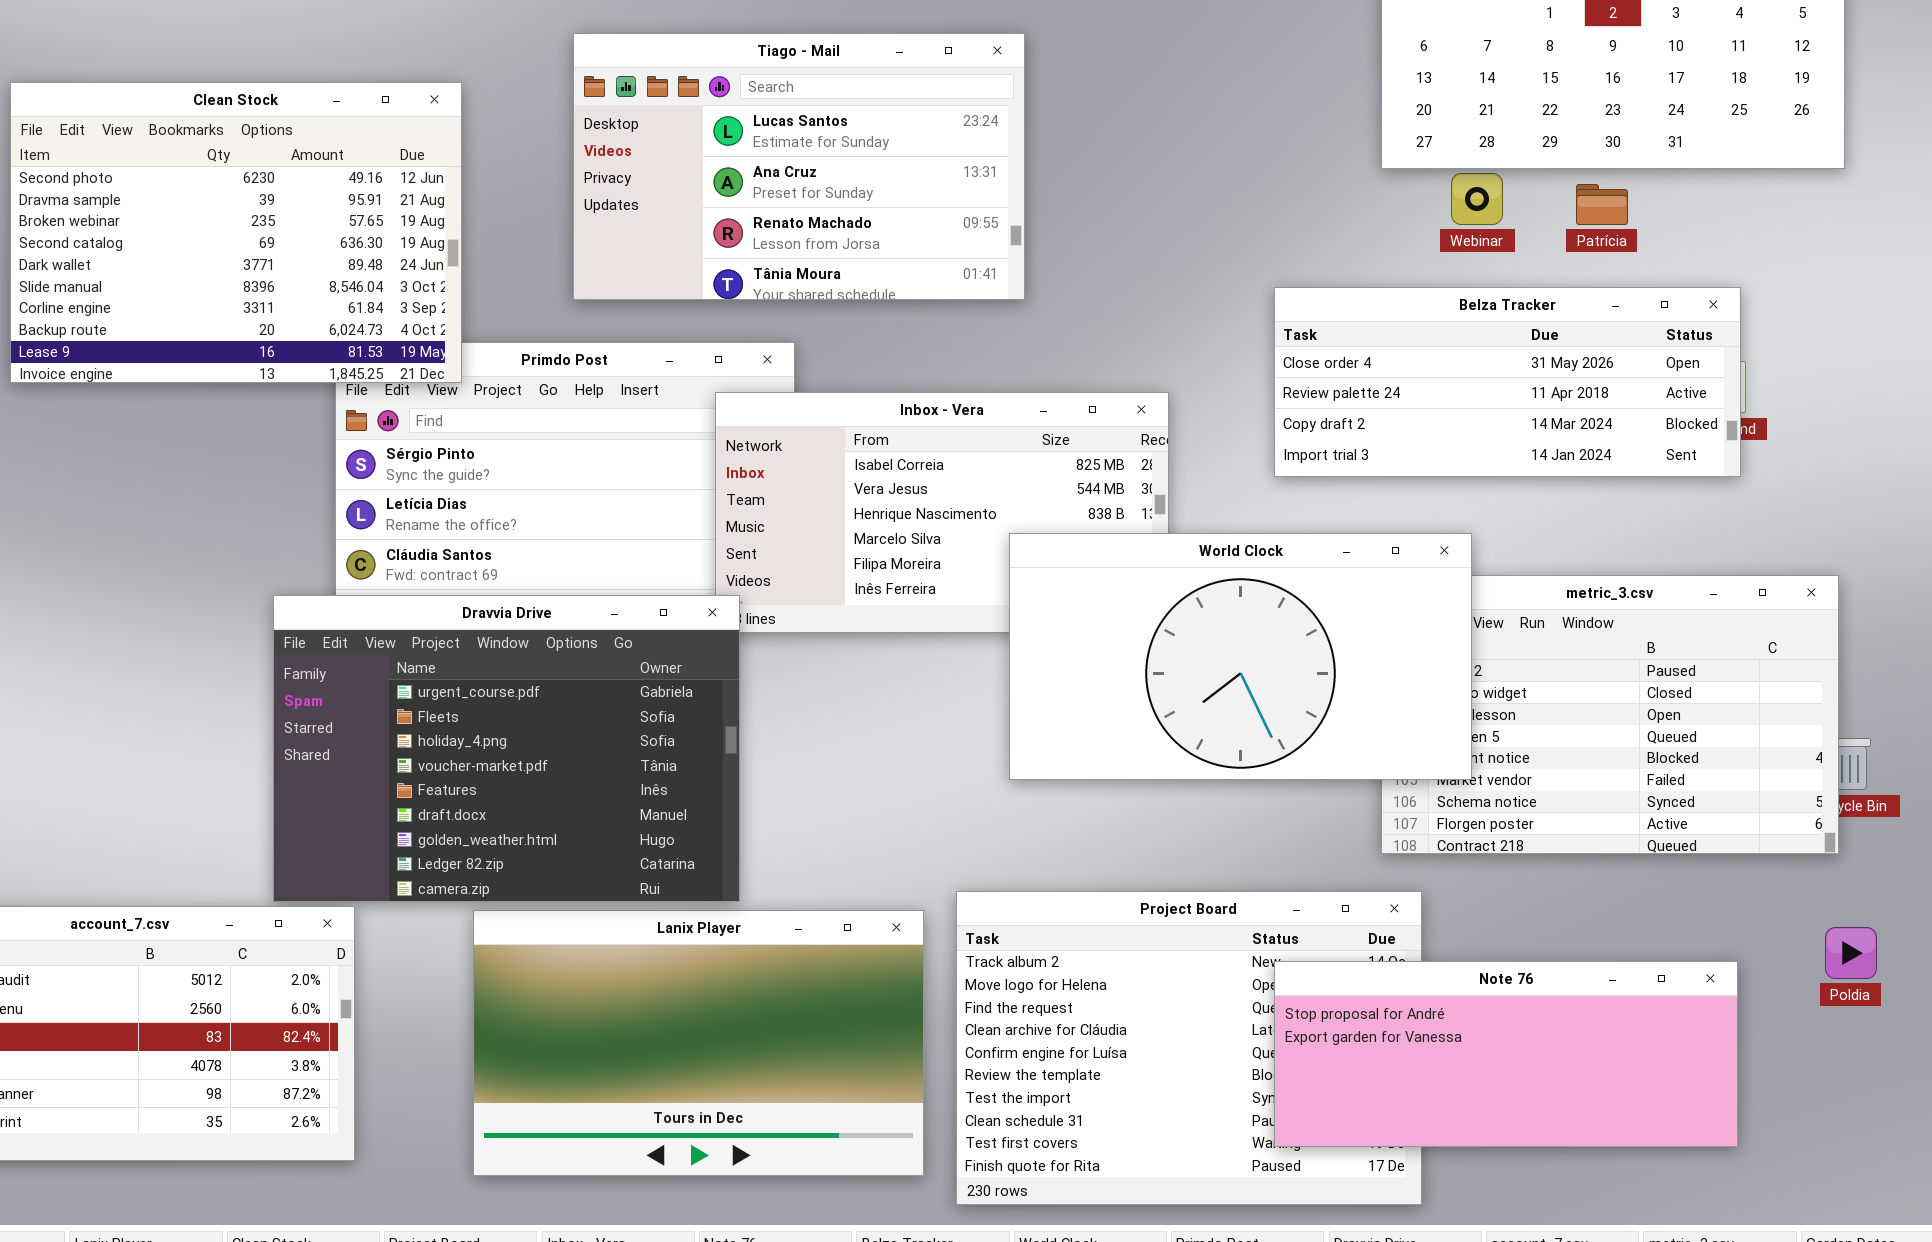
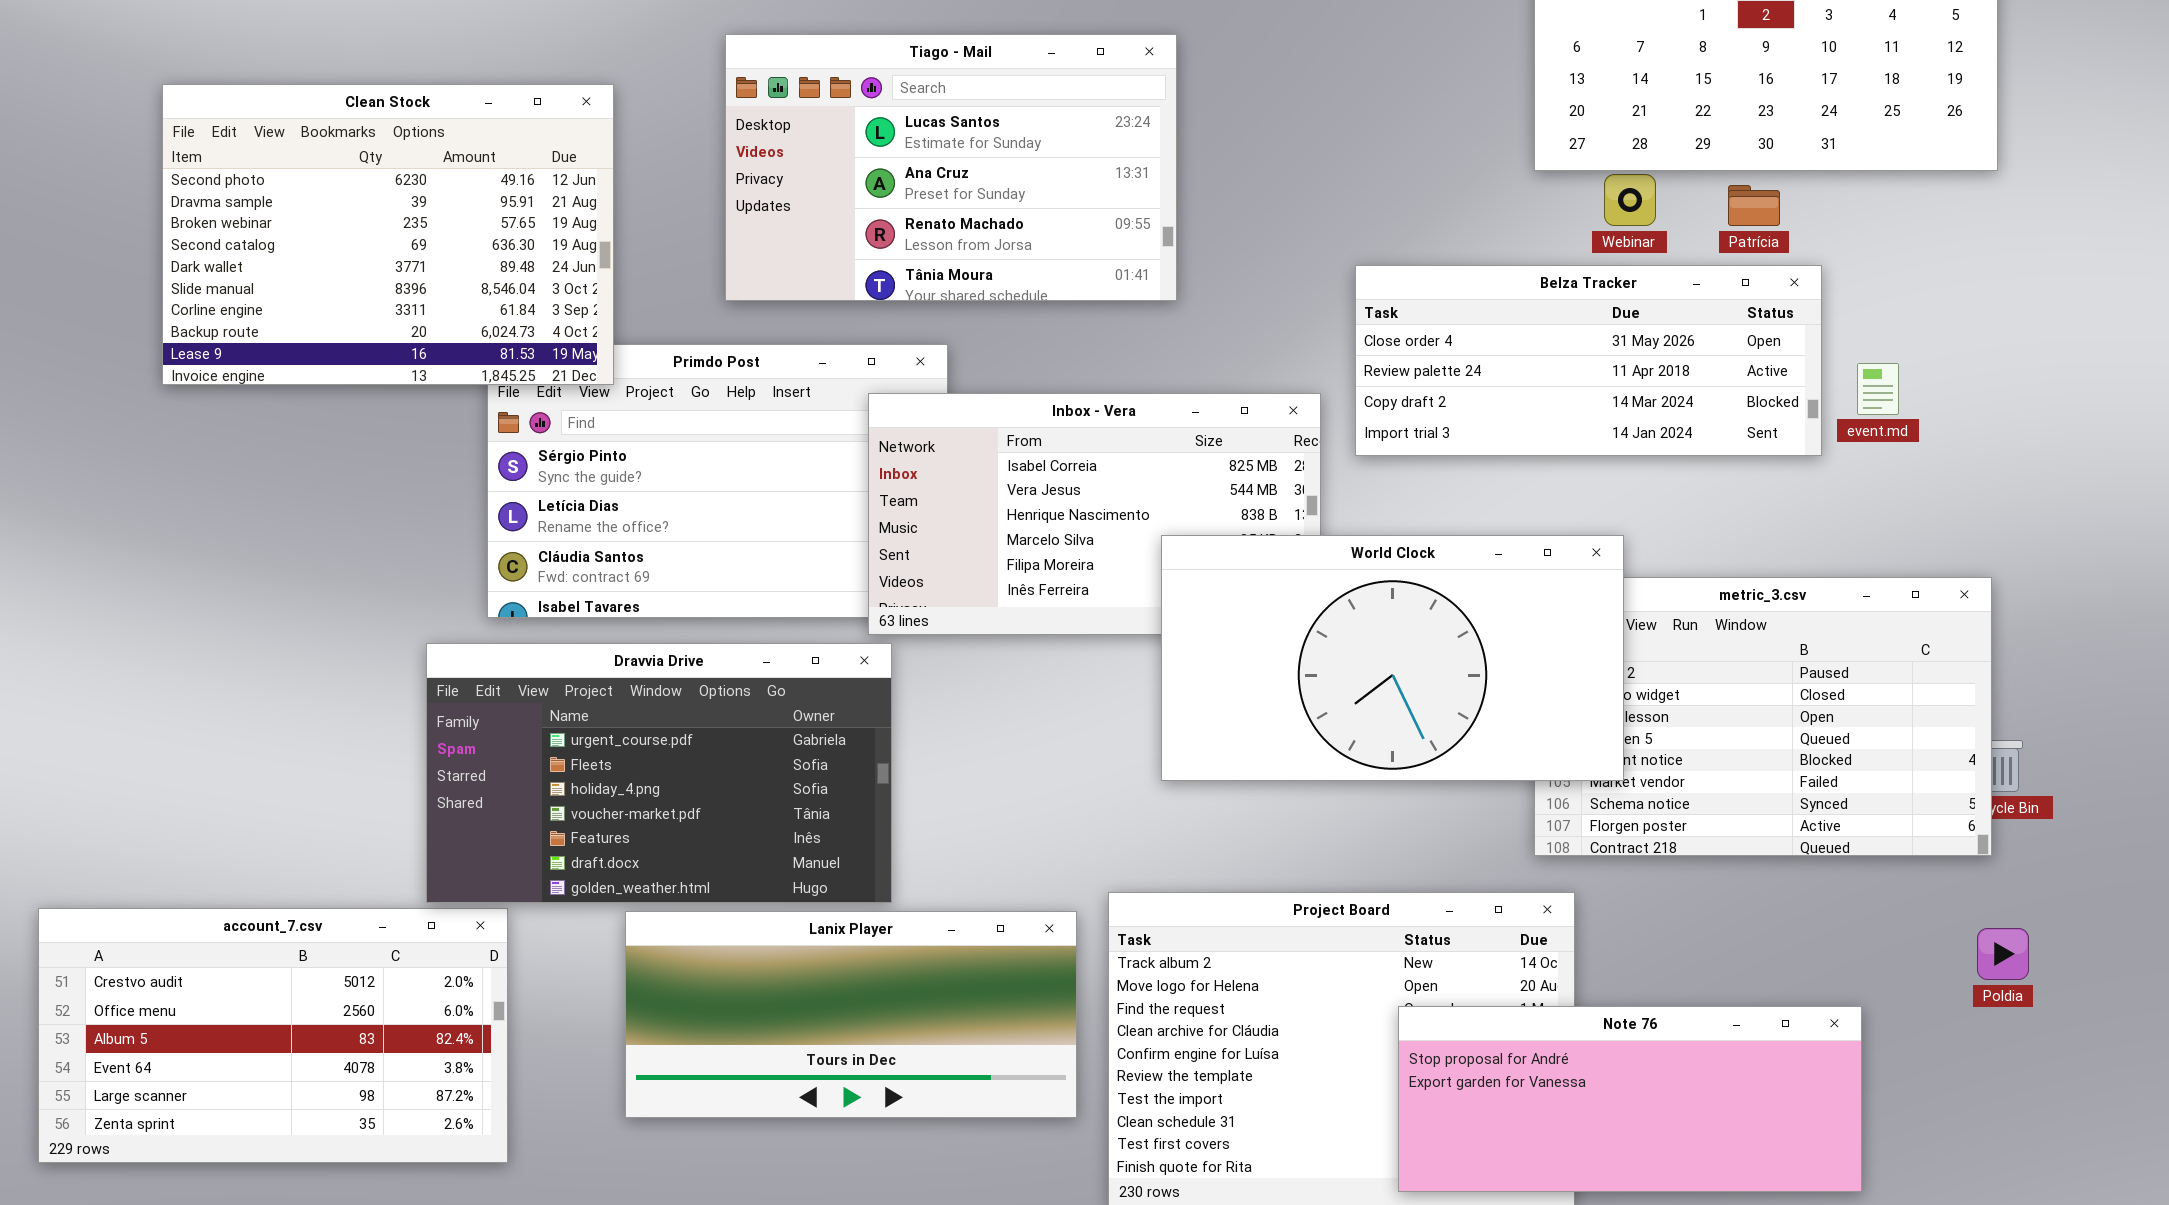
Belza Tracker: [1274,287,1741,477] -> [1355,265,1822,456], moved
Dravvia Drive: [273,595,740,902] -> [426,643,892,903], resized
Lanix Player: [473,910,924,1176] -> [625,911,1077,1118], resized
Note 76: [1274,961,1738,1147] -> [1398,1006,1862,1192], moved

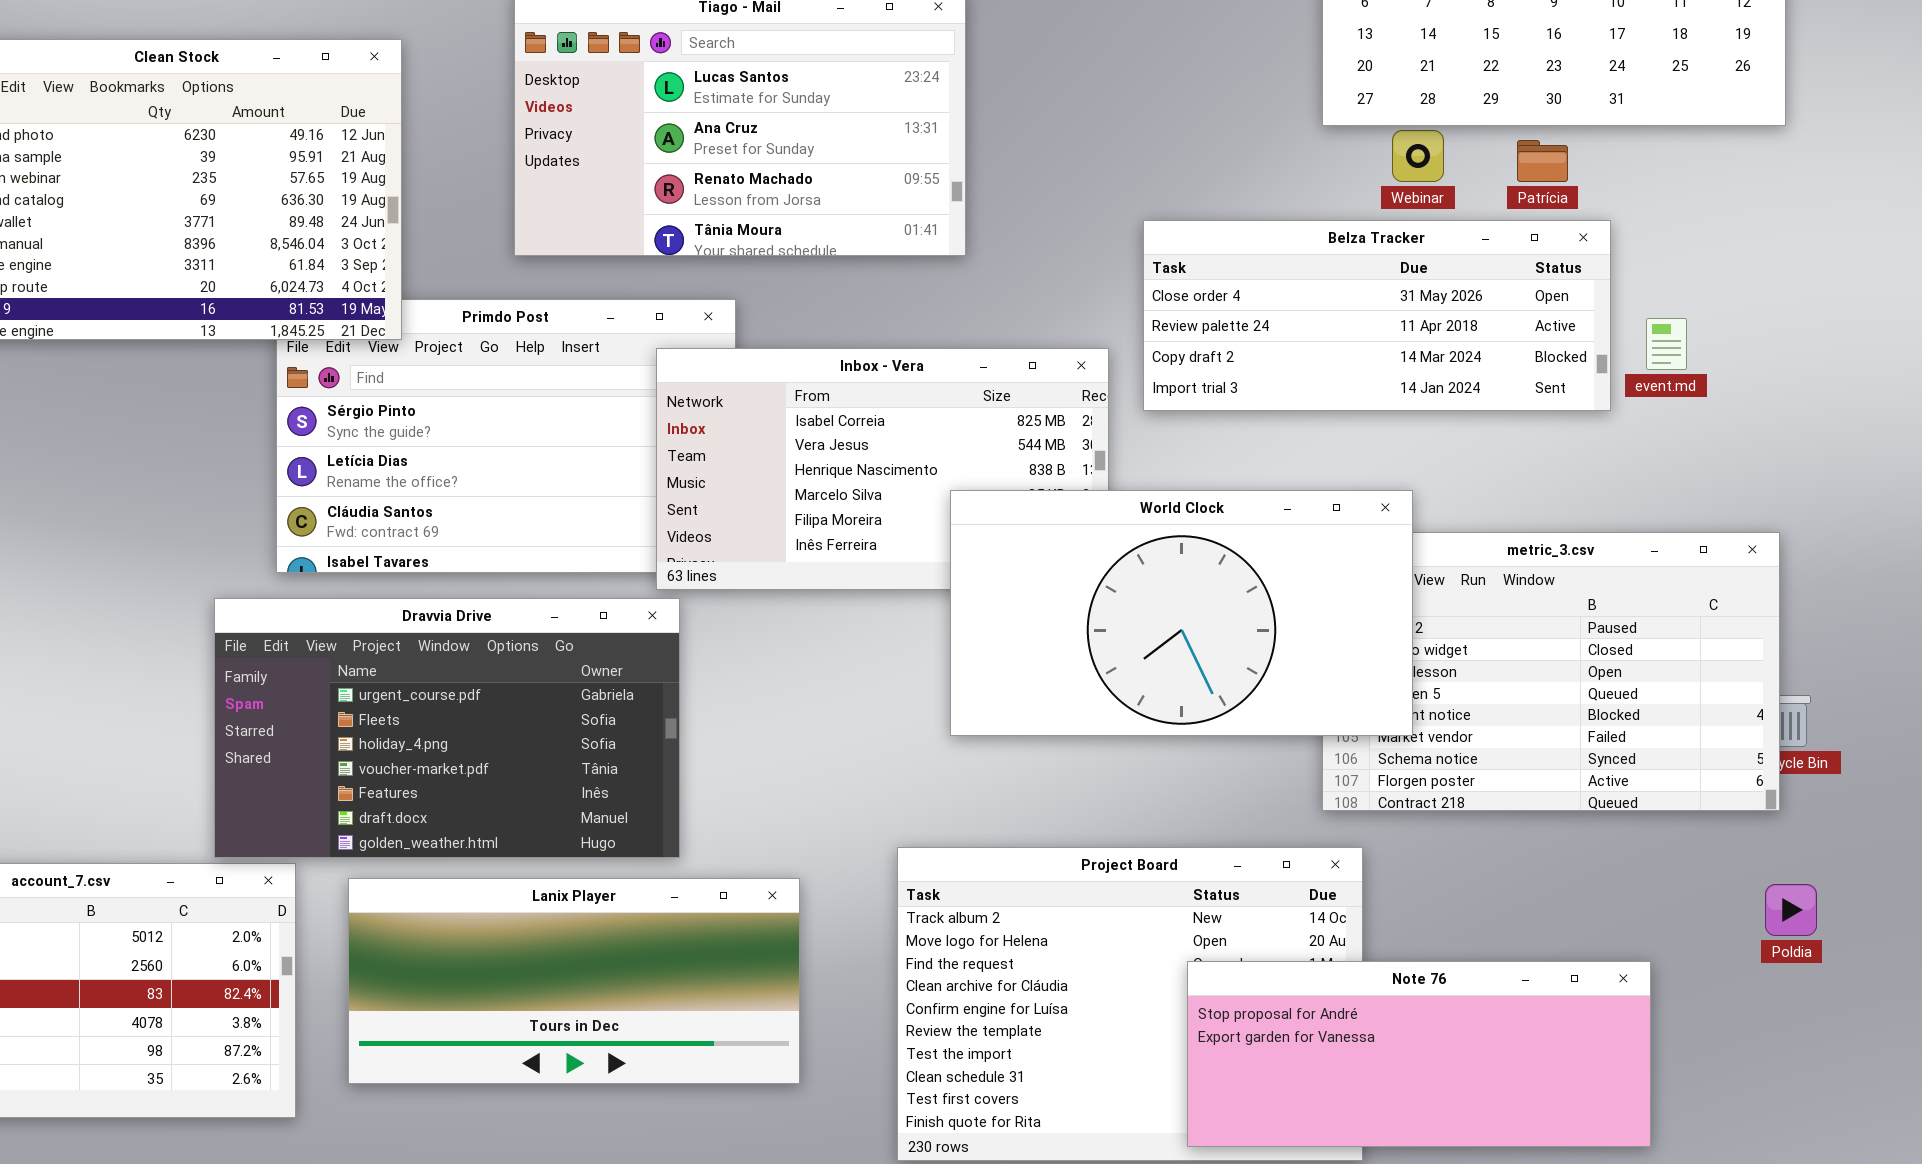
Lanix Player: [625,911,1077,1118] -> [348,878,800,1084], moved

